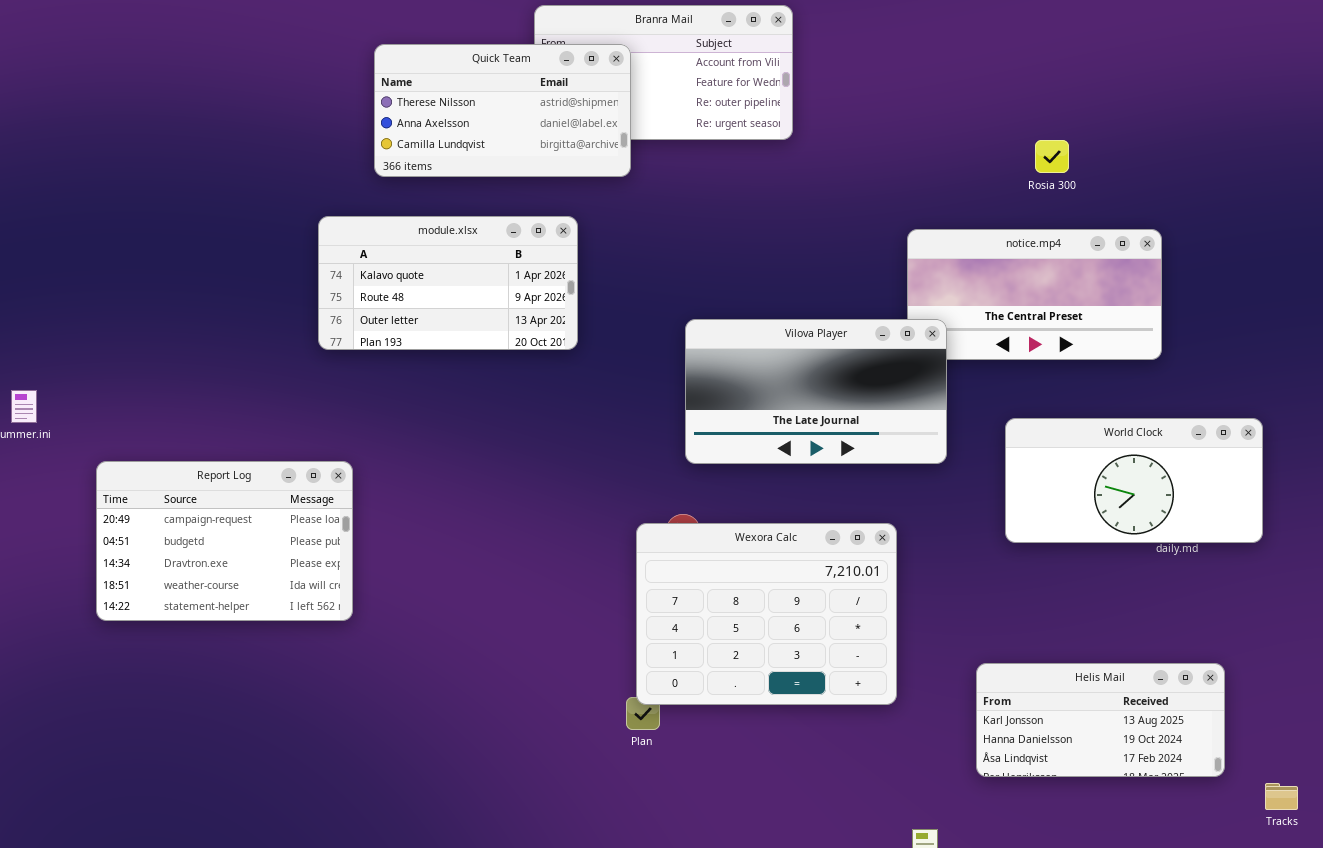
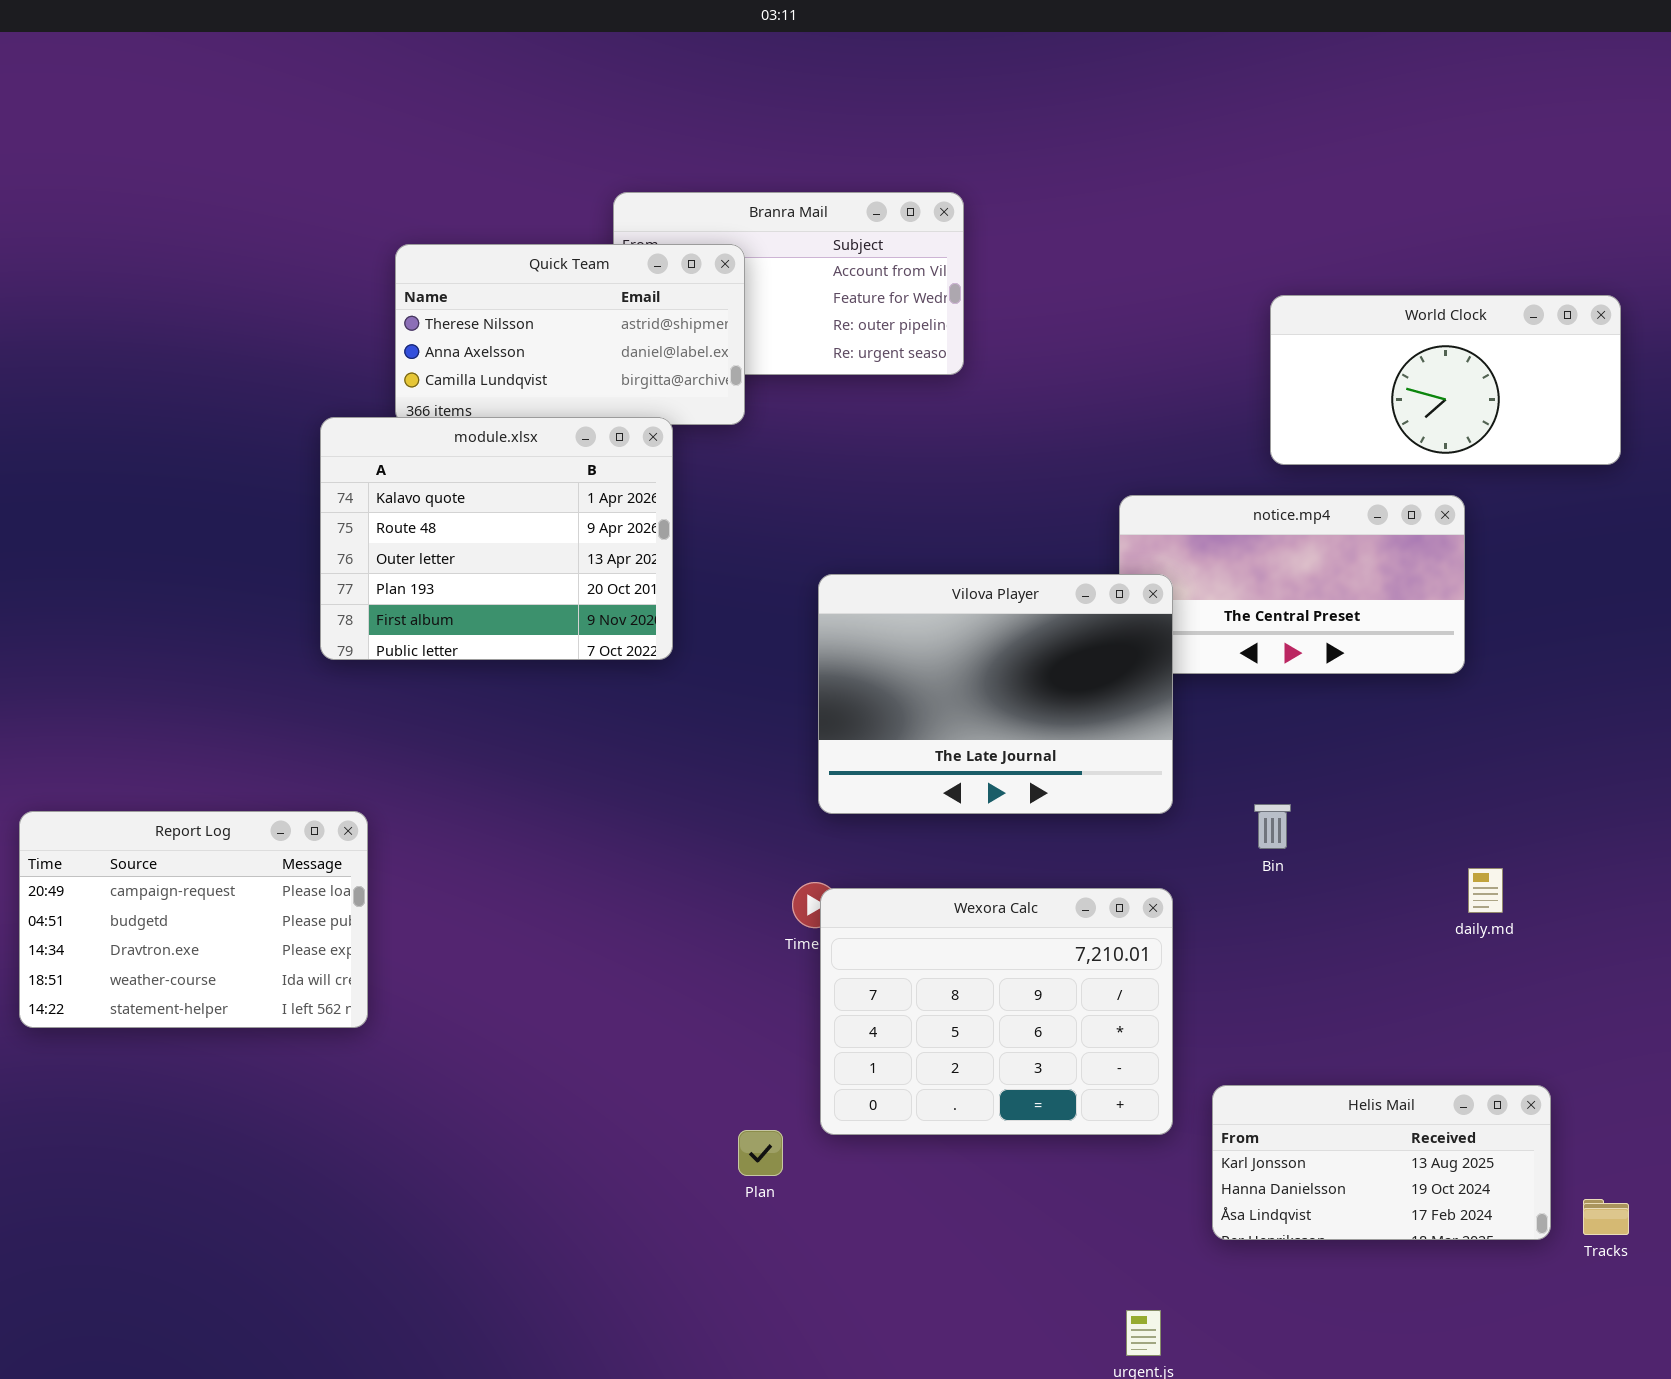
module.xlsx: [318,216,578,350] -> [320,417,673,660], resized
Vilova Player: [685,319,947,464] -> [818,574,1173,814], resized
World Clock: [1005,418,1263,543] -> [1270,295,1621,465], moved
Wexora Calc: [636,523,897,705] -> [820,888,1173,1135], moved
Tracks: [1265,783,1298,810] -> [1583,1199,1629,1235], moved

